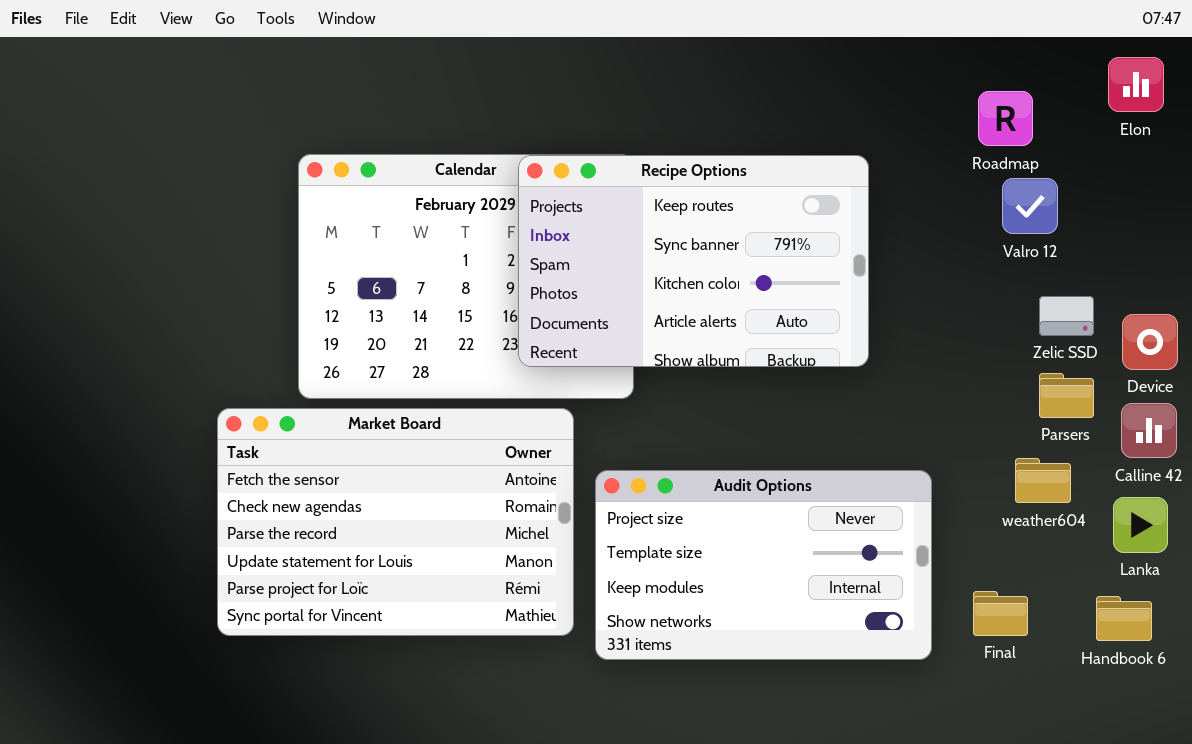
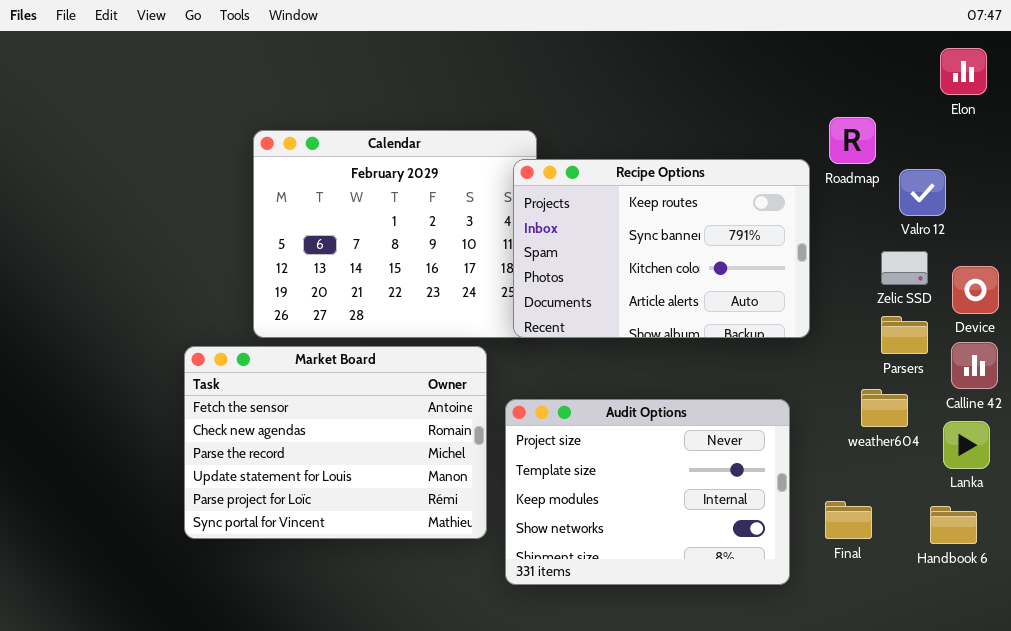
Roadmap: [978,91,1033,146] -> [829,117,876,164], moved
Recipe Options: [518,155,869,367] -> [513,159,810,338], moved
Valro 12: [1002,178,1058,234] -> [899,169,946,216], moved
Audit Options: [595,470,932,660] -> [505,399,790,585], resized

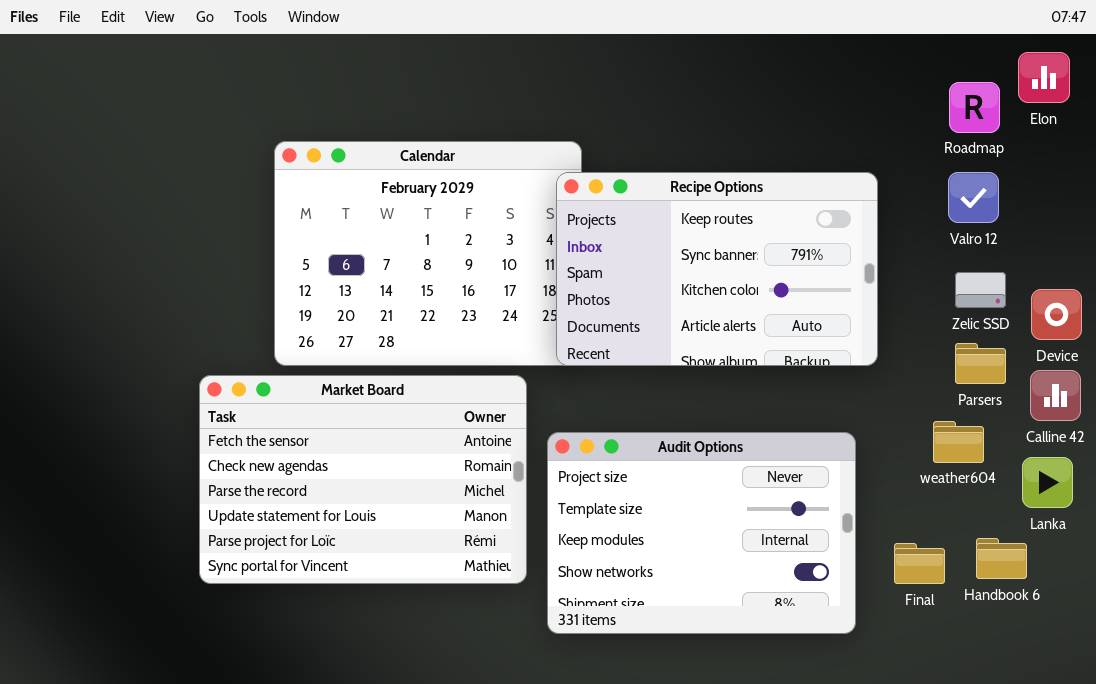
Roadmap: [829,117,876,164] -> [949,82,1000,133], moved
Valro 12: [899,169,946,216] -> [948,172,999,223], moved
Handbook 6: [930,506,977,544] -> [976,538,1027,579], moved

